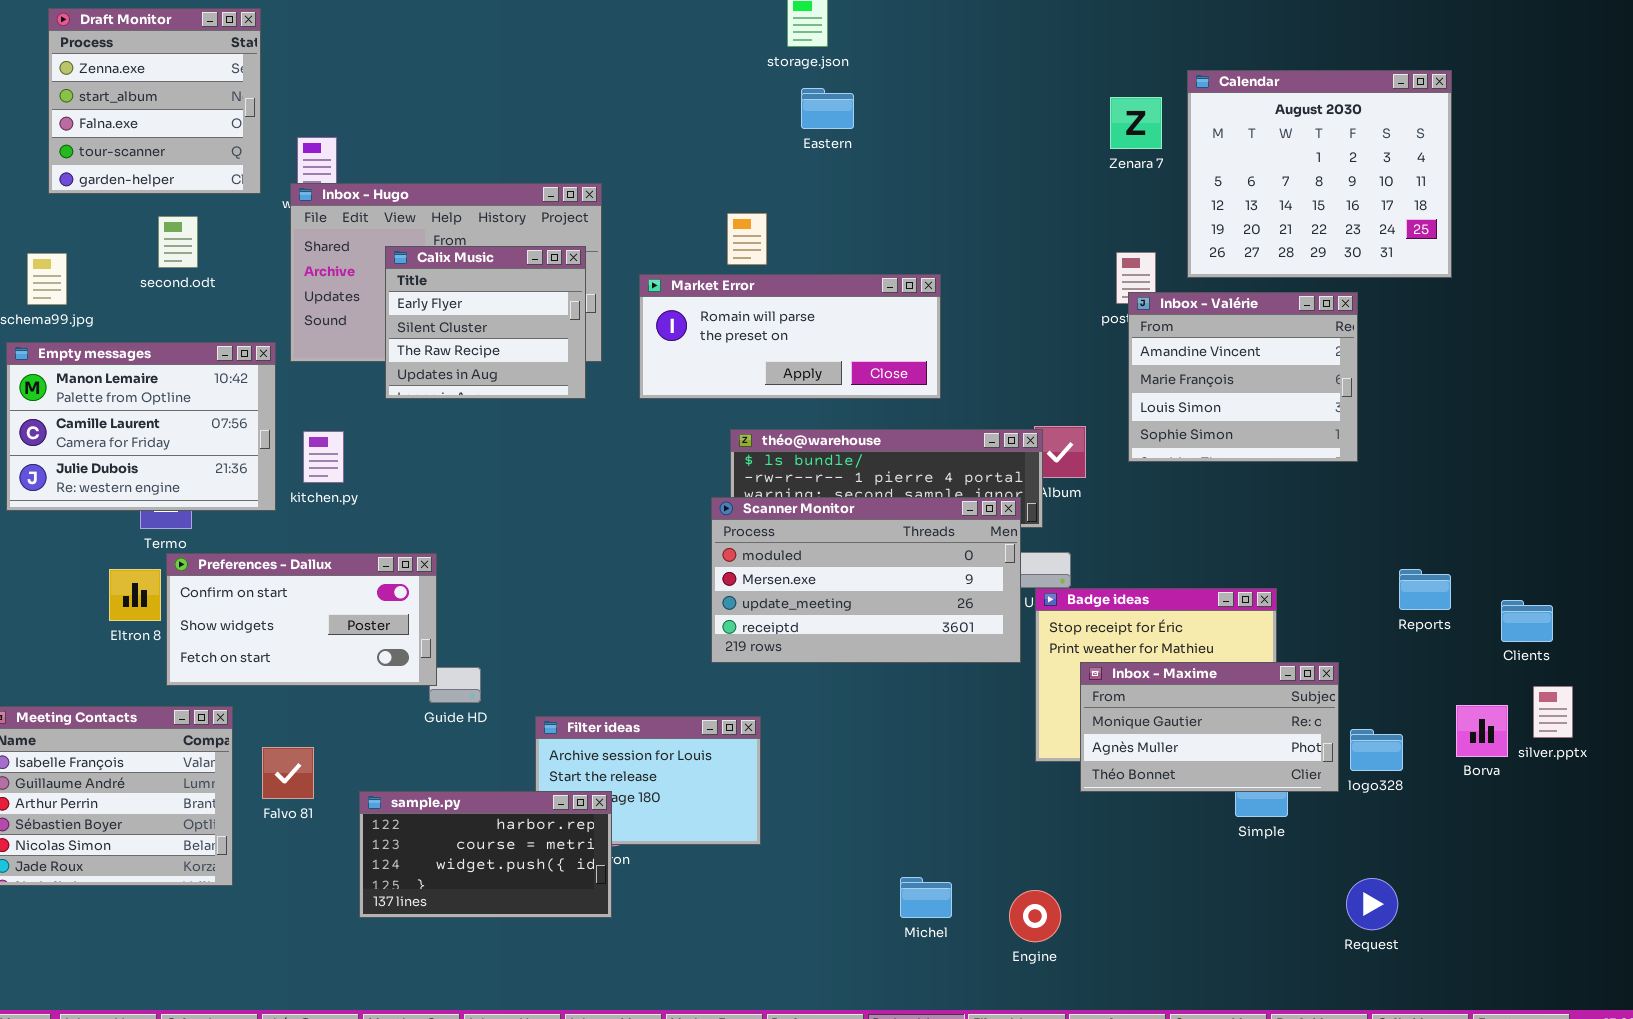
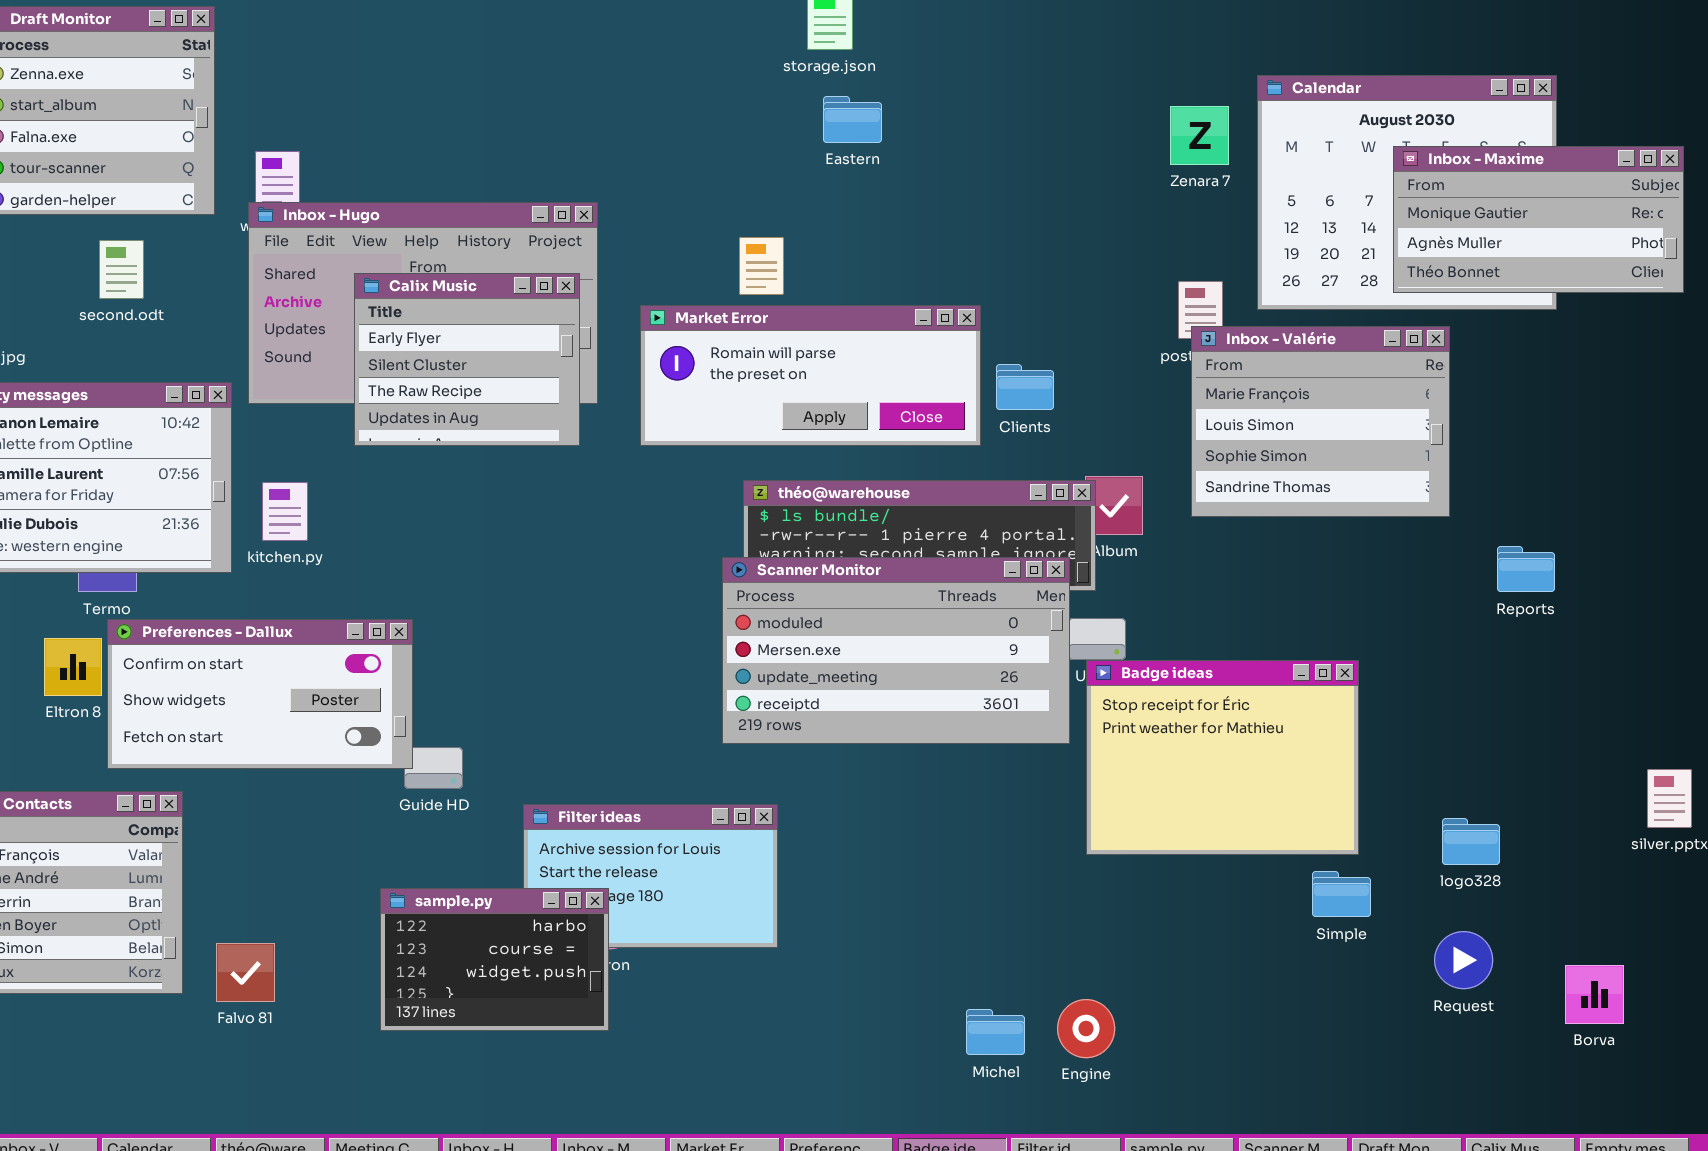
Inbox - Valérie: [1128,292,1358,462] -> [1191,326,1450,517], scrolled down 1 row
Reports: [1399,569,1451,610] -> [1497,546,1555,592], moved
Clients: [1501,600,1553,642] -> [996,364,1054,410], moved
Inbox - Maxime: [1080,662,1339,792] -> [1393,146,1684,293], moved
Borva: [1456,705,1508,757] -> [1565,965,1624,1024], moved
Falvo 81: [262,747,314,799] -> [216,943,275,1002], moved
sample.py: [359,791,612,918] -> [380,888,609,1031], resized
Michel: [900,877,952,918] -> [966,1009,1025,1055], moved
Request: [1346,878,1398,930] -> [1434,931,1493,989], moved

